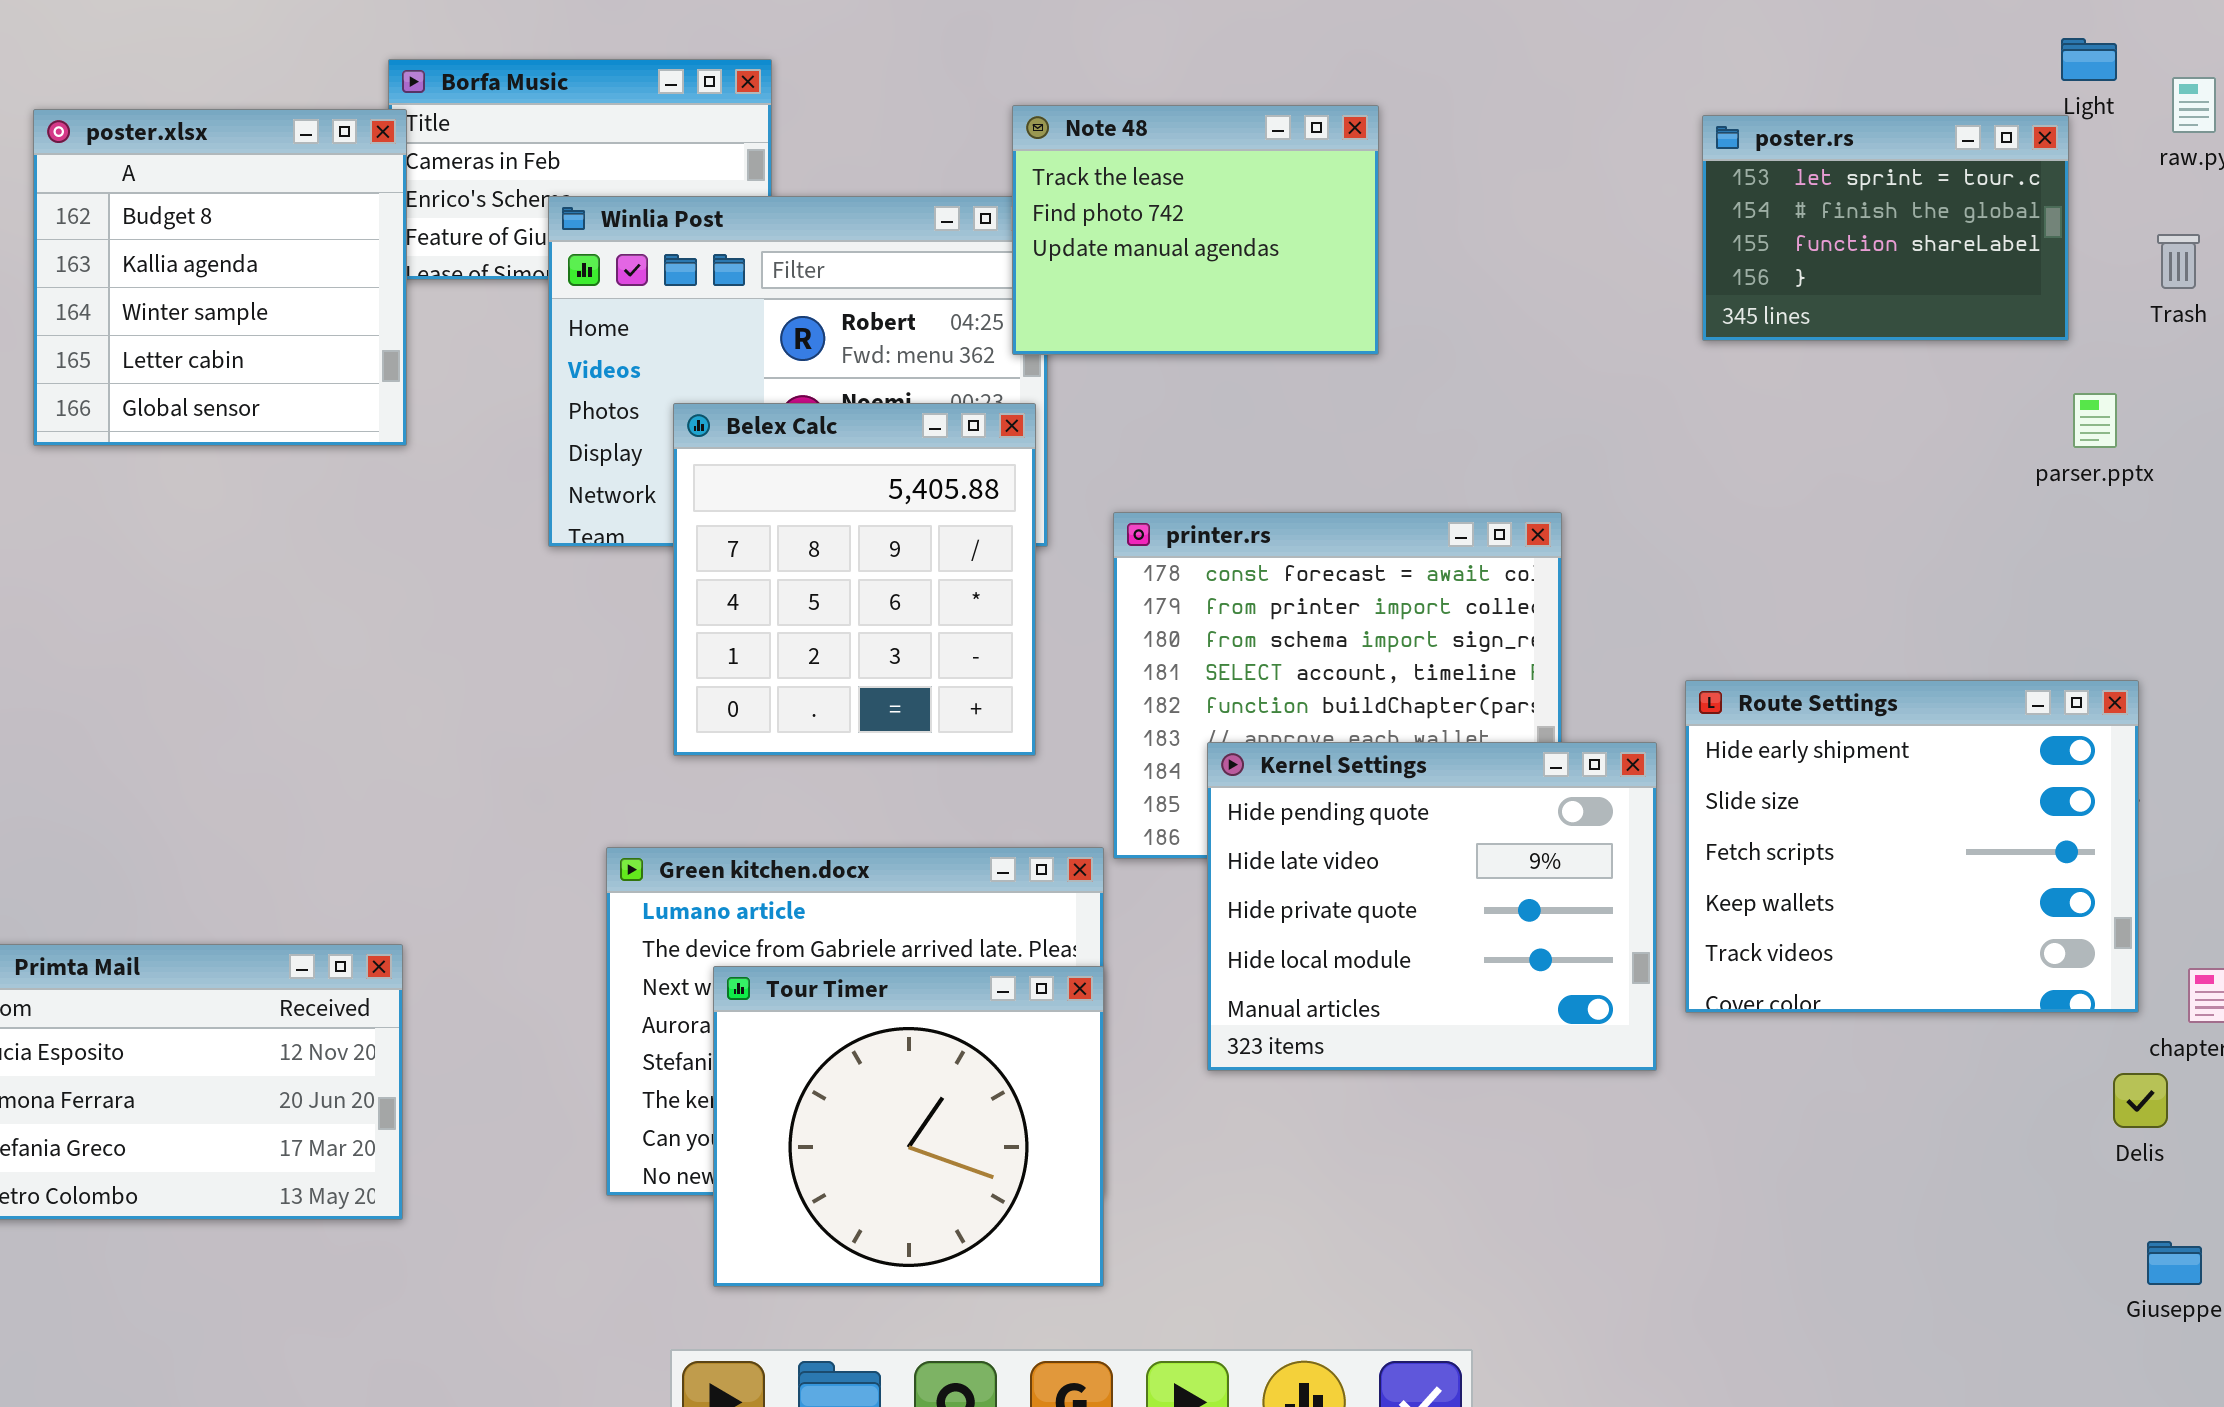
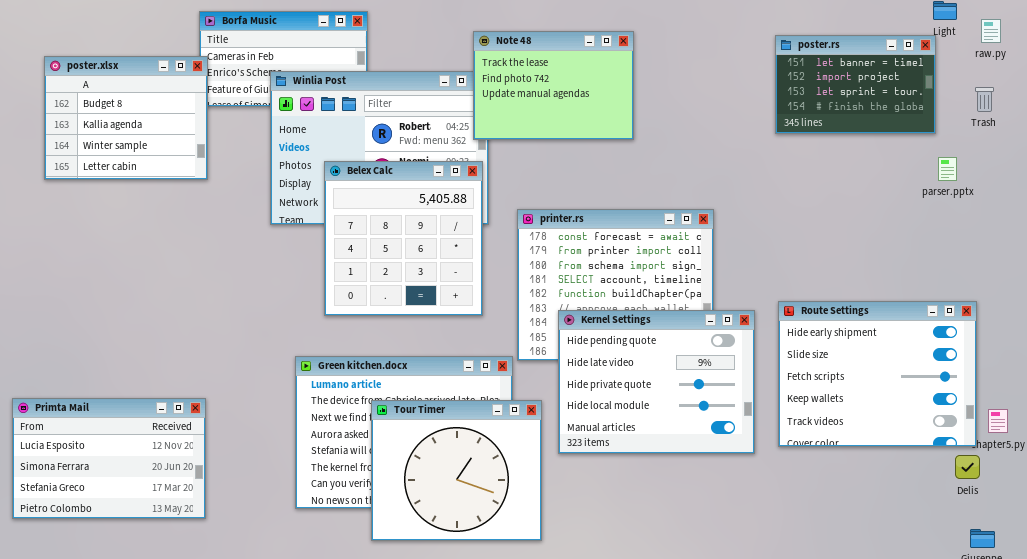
poster.xlsx: [33,109,407,446] -> [44,56,208,180], resized
poster.rs: [1702,115,2069,341] -> [775,35,936,134], scrolled up 2 rows
Route Settings: [1685,680,2139,1013] -> [778,301,977,447], moved
Tour Timer: [713,966,1104,1287] -> [371,400,542,541], moved

